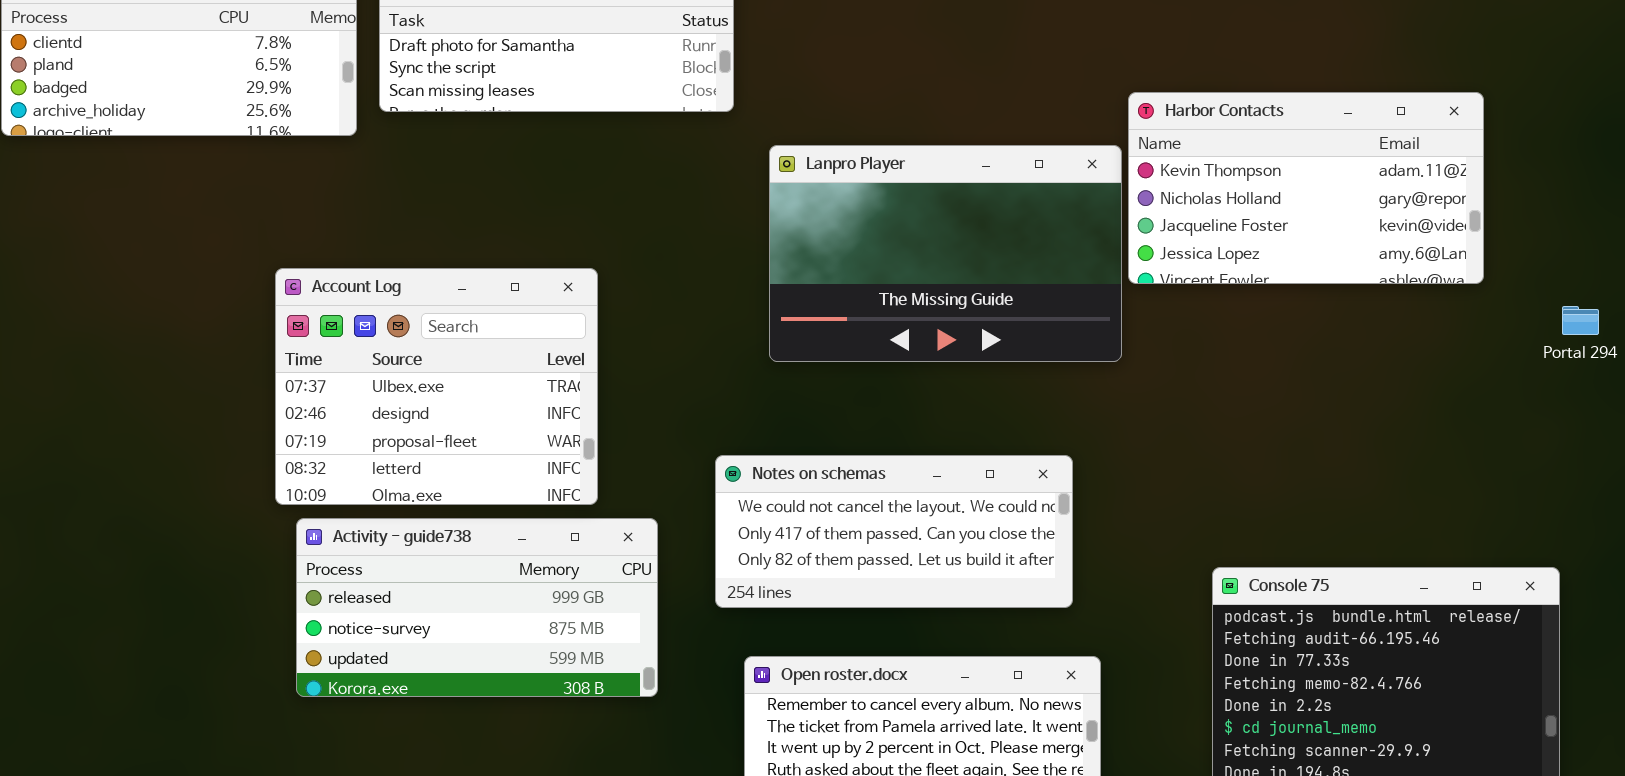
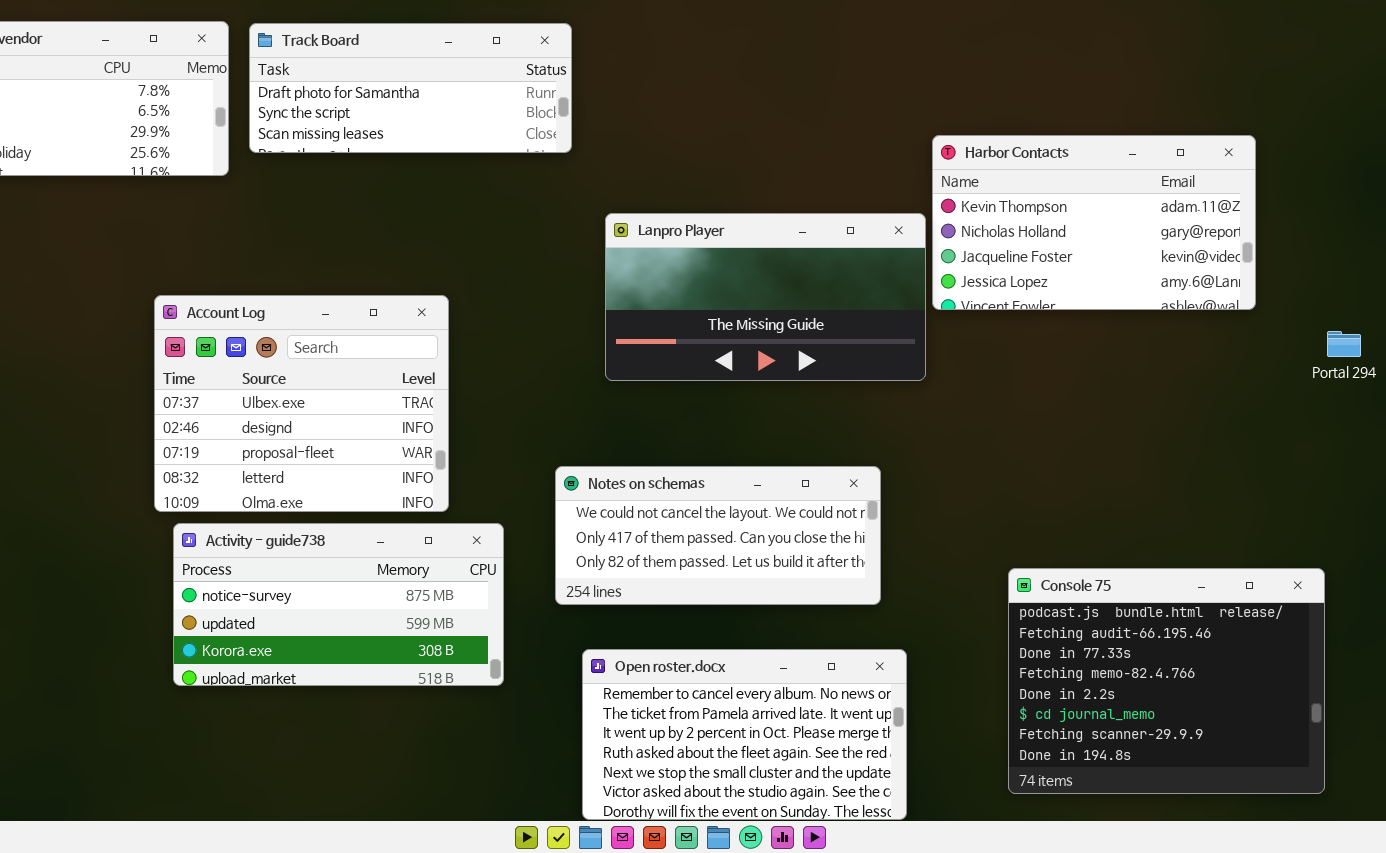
Lanpro Player: [769,145,1122,362] -> [605,213,926,381], resized
Activity - guide738: [296,518,658,697] -> [173,523,504,686], scrolled down 1 row

